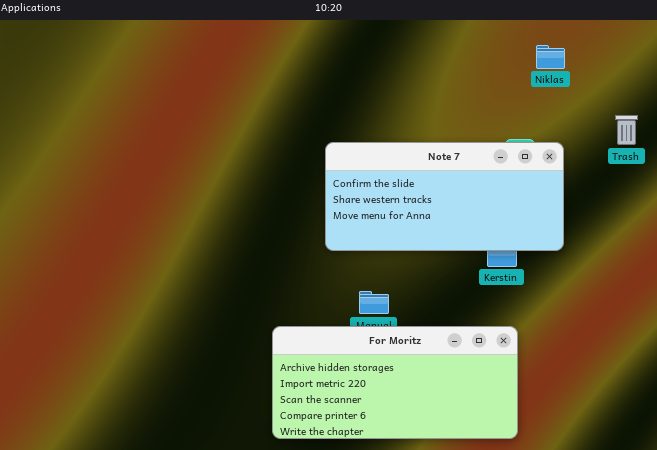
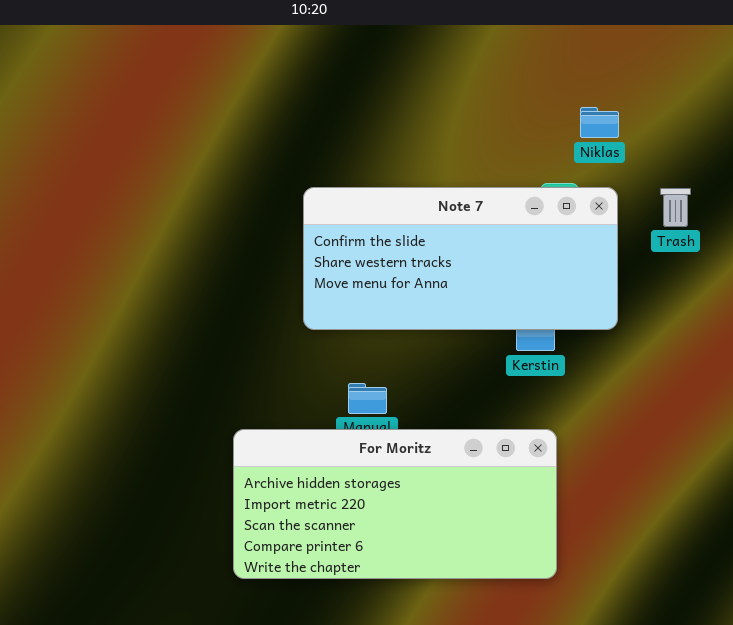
Niklas: [536,45,565,69] -> [580,107,619,138], moved
Trash: [615,115,638,145] -> [660,188,691,227], moved

